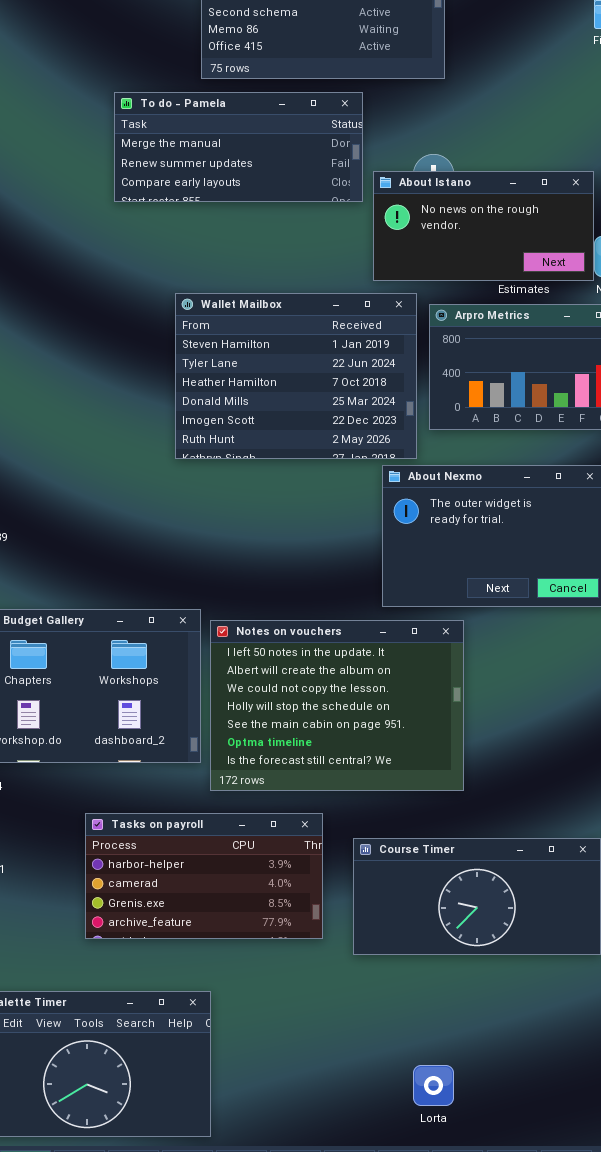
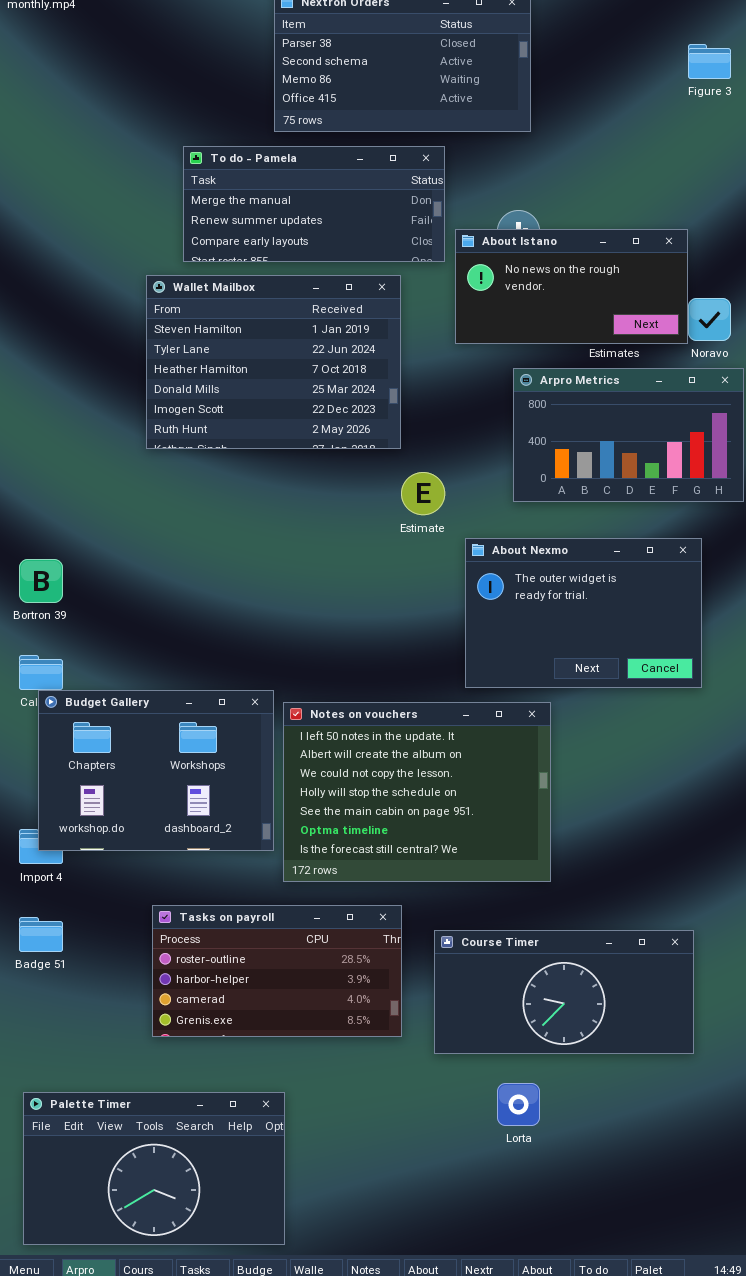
Wallet Mailbox: [175,293,417,459] -> [146,275,401,449], moved
Tasks on payroll: [85,813,323,939] -> [152,905,402,1037], scrolled up 1 row
Lorta: [413,1065,454,1106] -> [497,1083,540,1126], moved

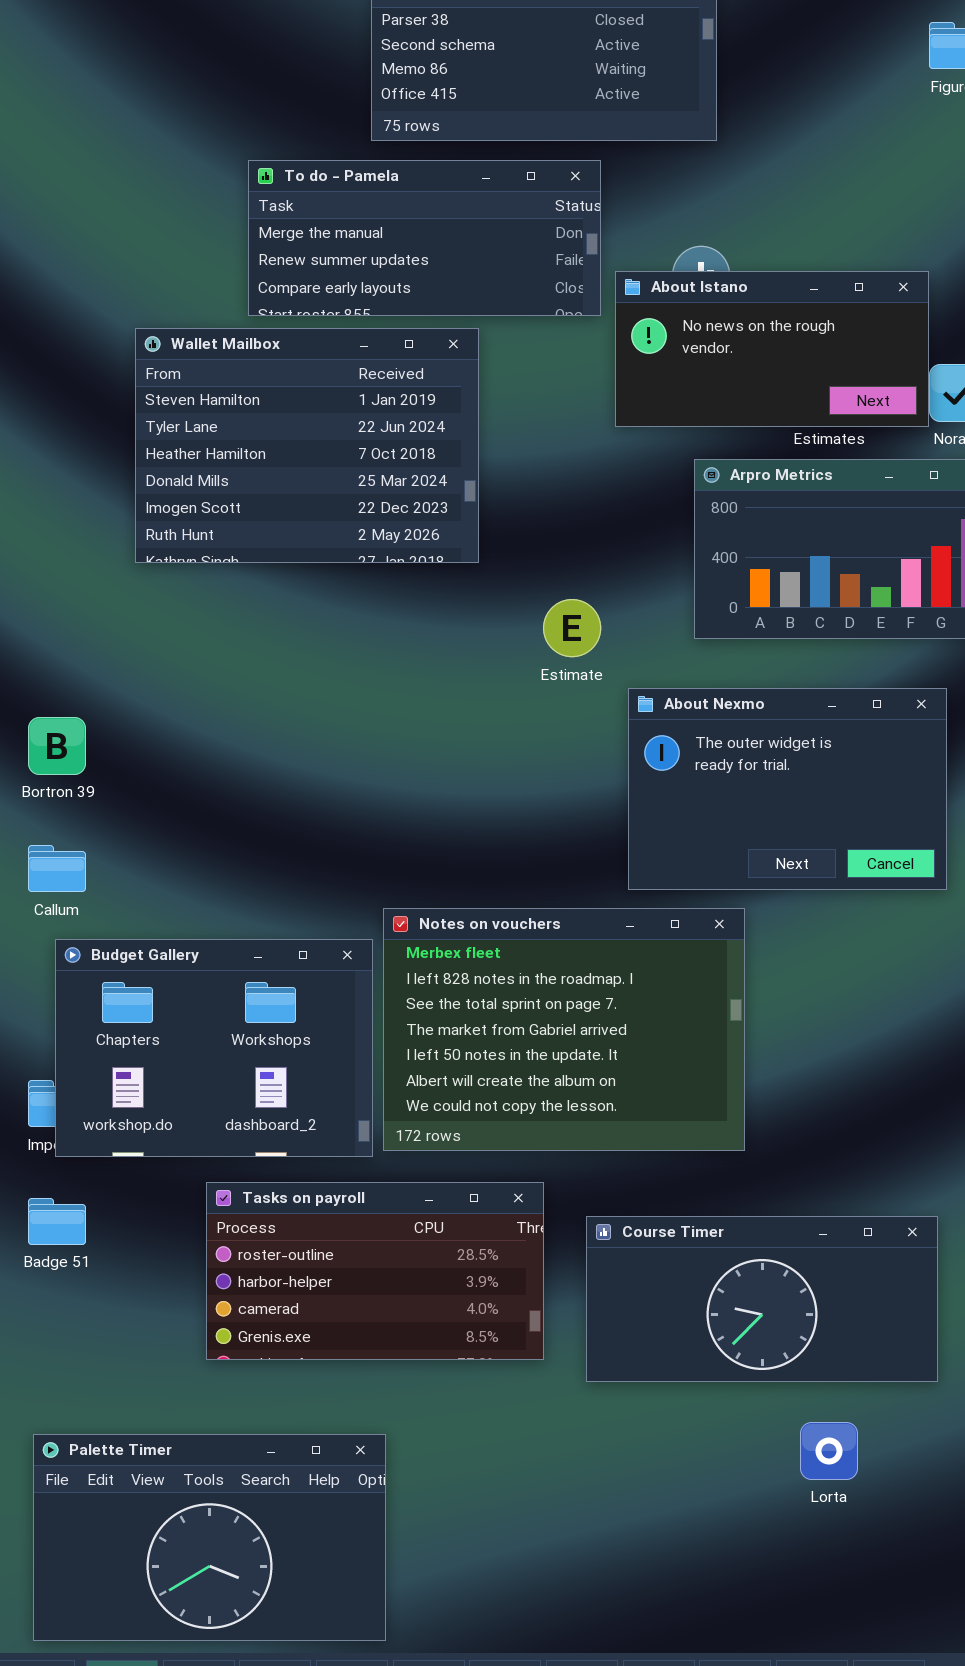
Wallet Mailbox: [146,275,401,449] -> [135,328,479,563], moved
Budget Gallery: [38,690,274,851] -> [55,939,373,1157], moved
Notes on vouchers: [283,702,551,882] -> [383,908,745,1151], scrolled up 4 rows
Lorta: [497,1083,540,1126] -> [800,1422,858,1480], moved

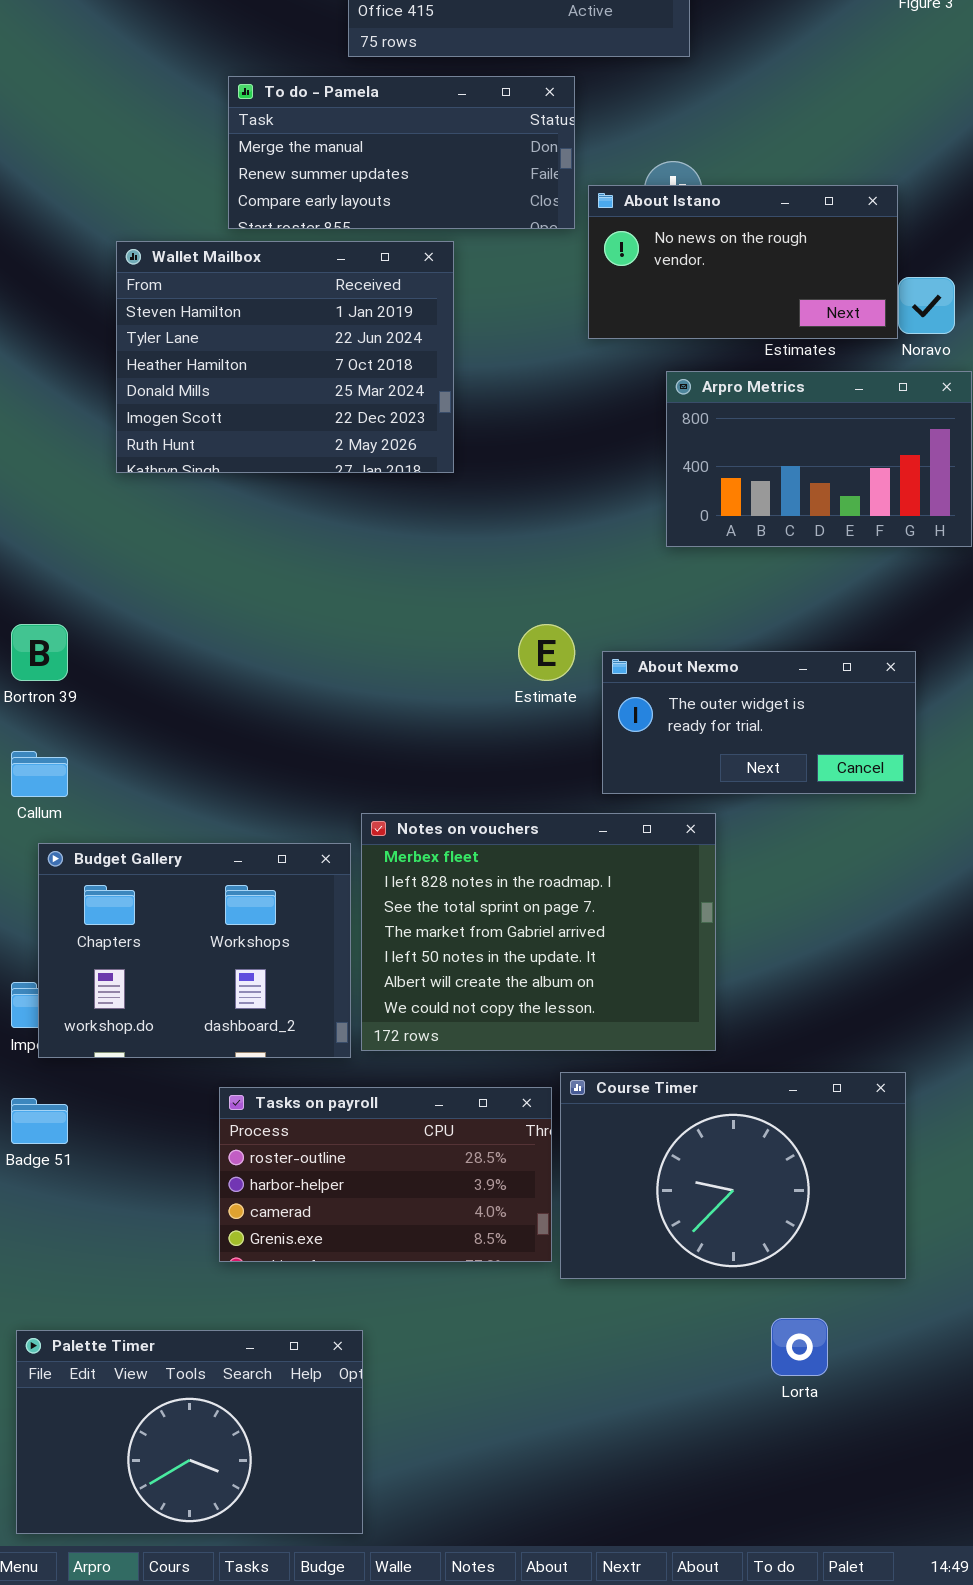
Estimate: [543,599,601,657] -> [518,624,575,681], moved
About Nexmo: [628,688,947,890] -> [602,651,916,794], resized
Tasks on payroll: [206,1182,544,1360] -> [219,1087,552,1262], moved
Course Timer: [586,1216,938,1382] -> [560,1072,906,1279], resized

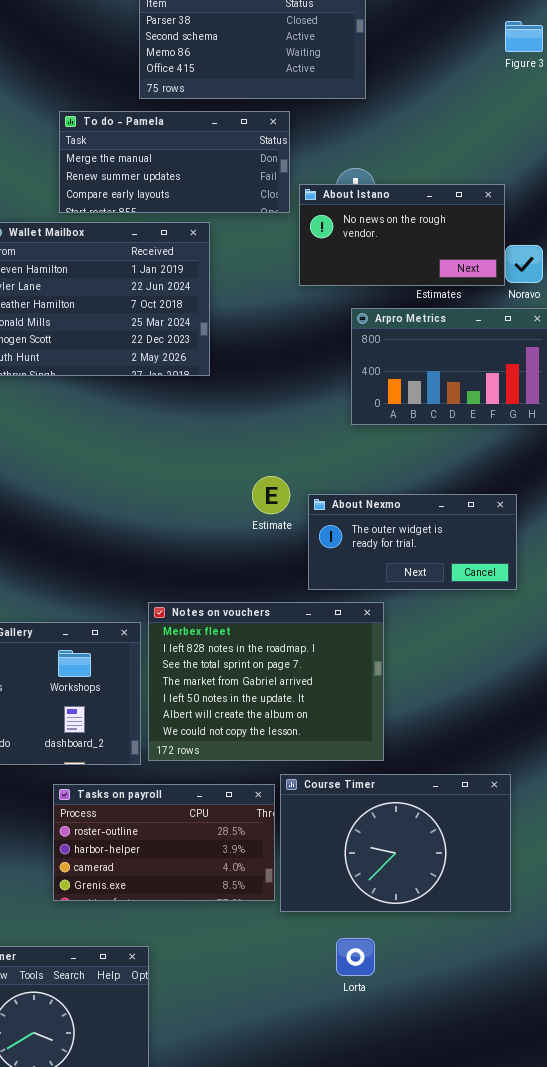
Lorta: [771,1318,828,1376] -> [336,938,375,976], moved

